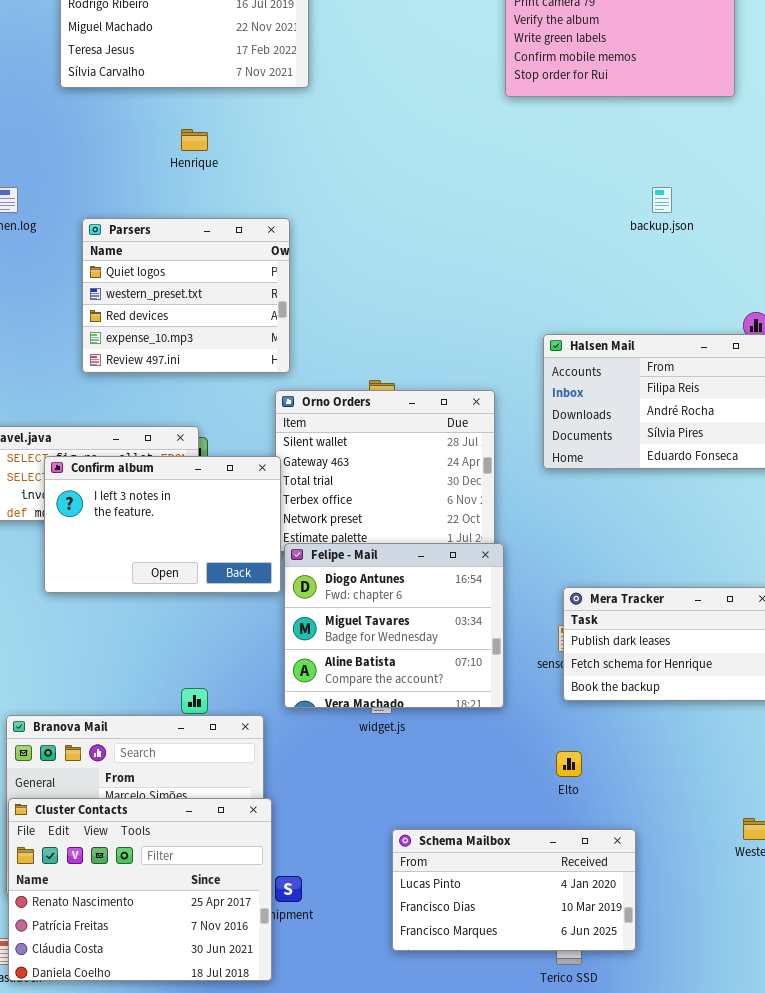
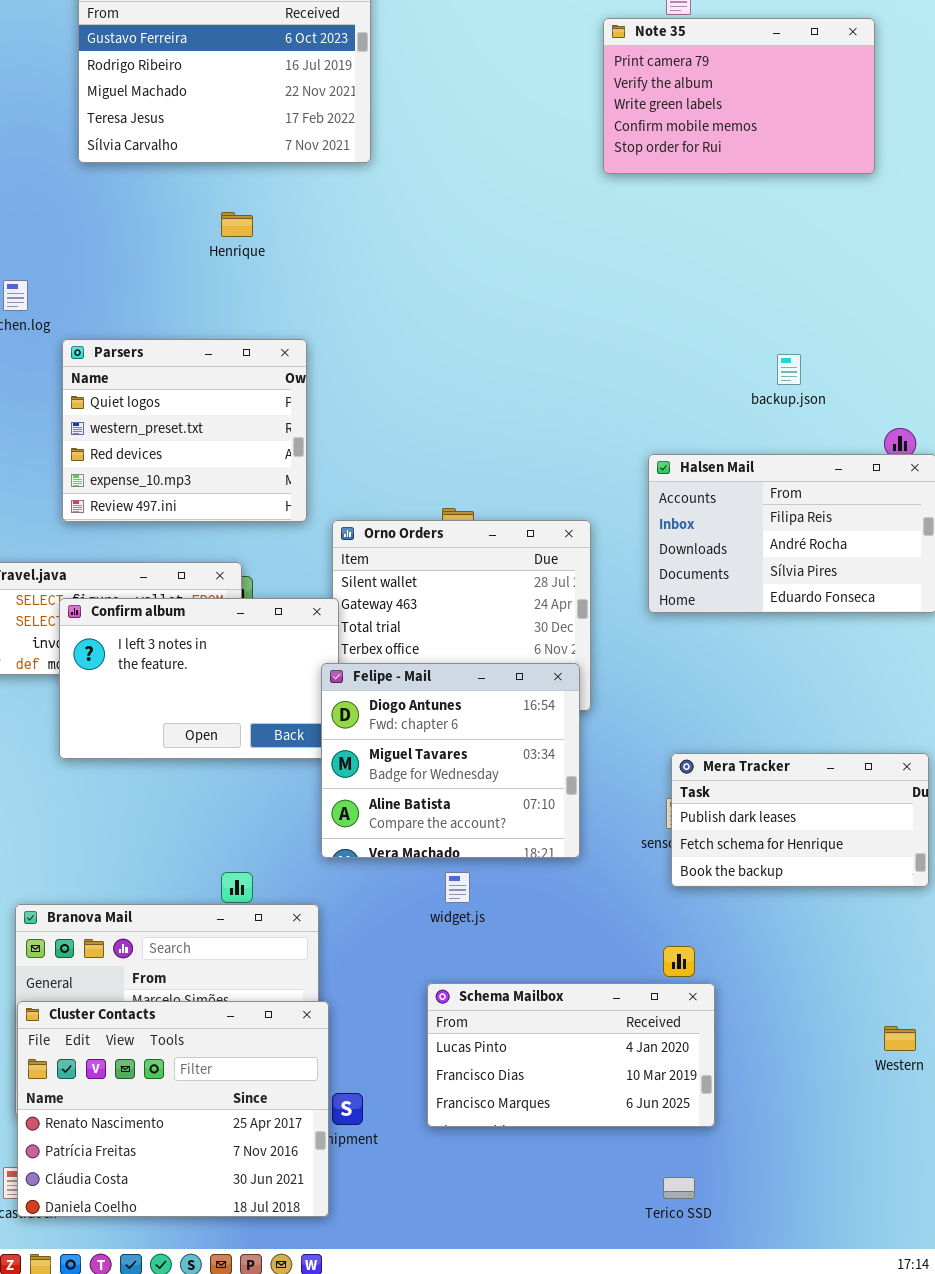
backup.json: [652,187,672,213] -> [777,354,801,385], moved
Parsers: [82,218,290,373] -> [62,339,307,522], moved
Felipe - Mail: [284,543,504,708] -> [321,663,580,858], moved
Schema Mailbox: [392,829,636,951] -> [427,983,715,1127], moved

